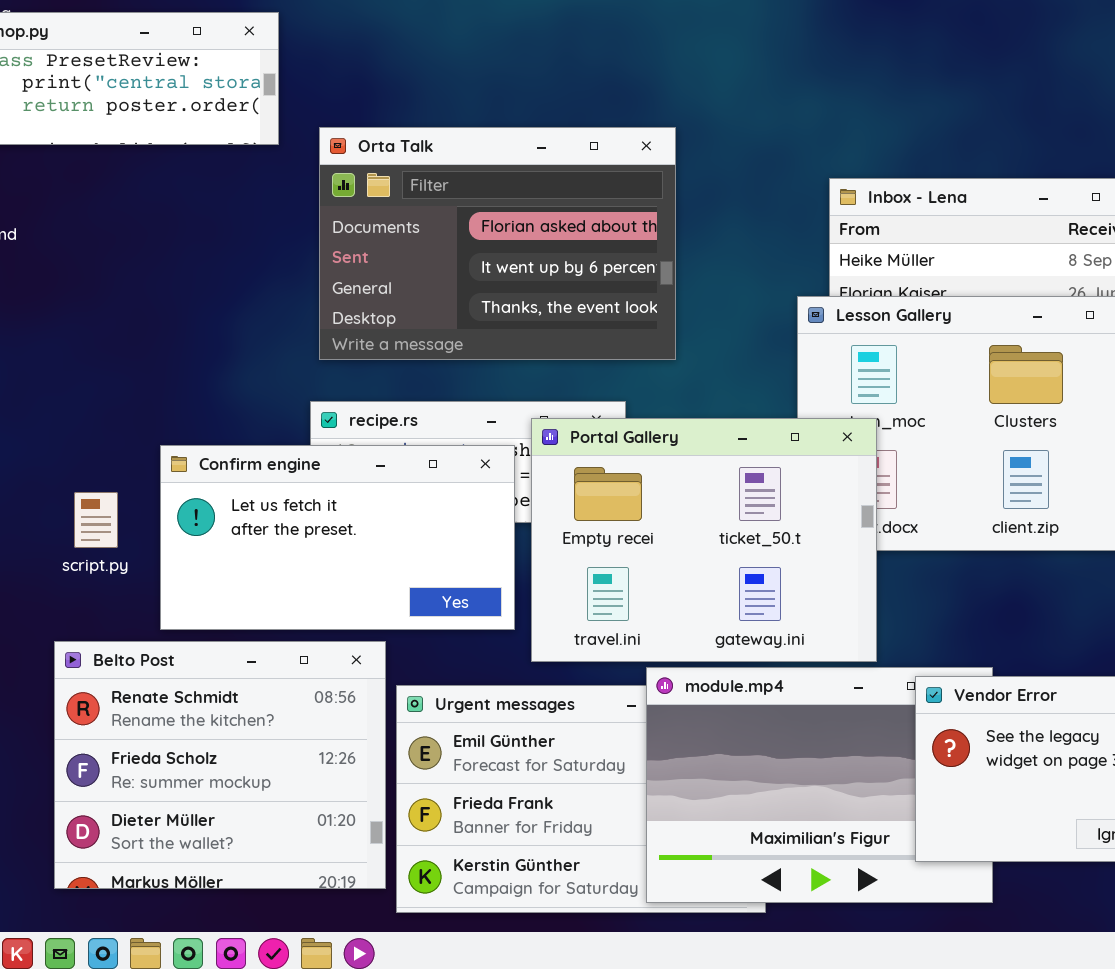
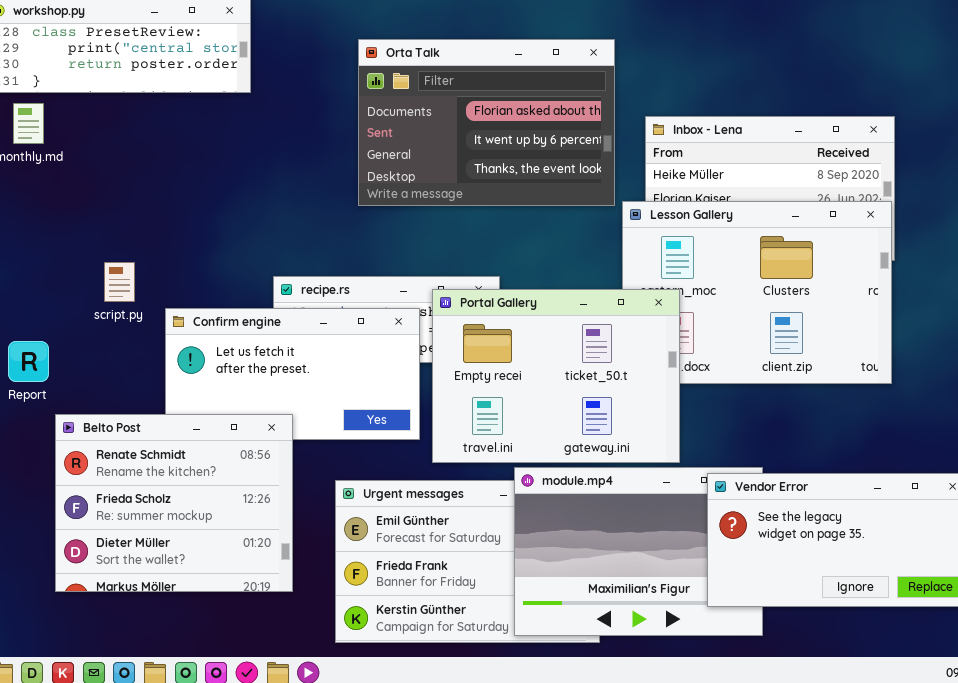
Orta Talk: [319,127,676,360] -> [358,39,615,206], moved
script.py: [74,492,118,548] -> [104,262,135,302], moved
Belto Post: [54,641,386,889] -> [55,414,293,592], moved

